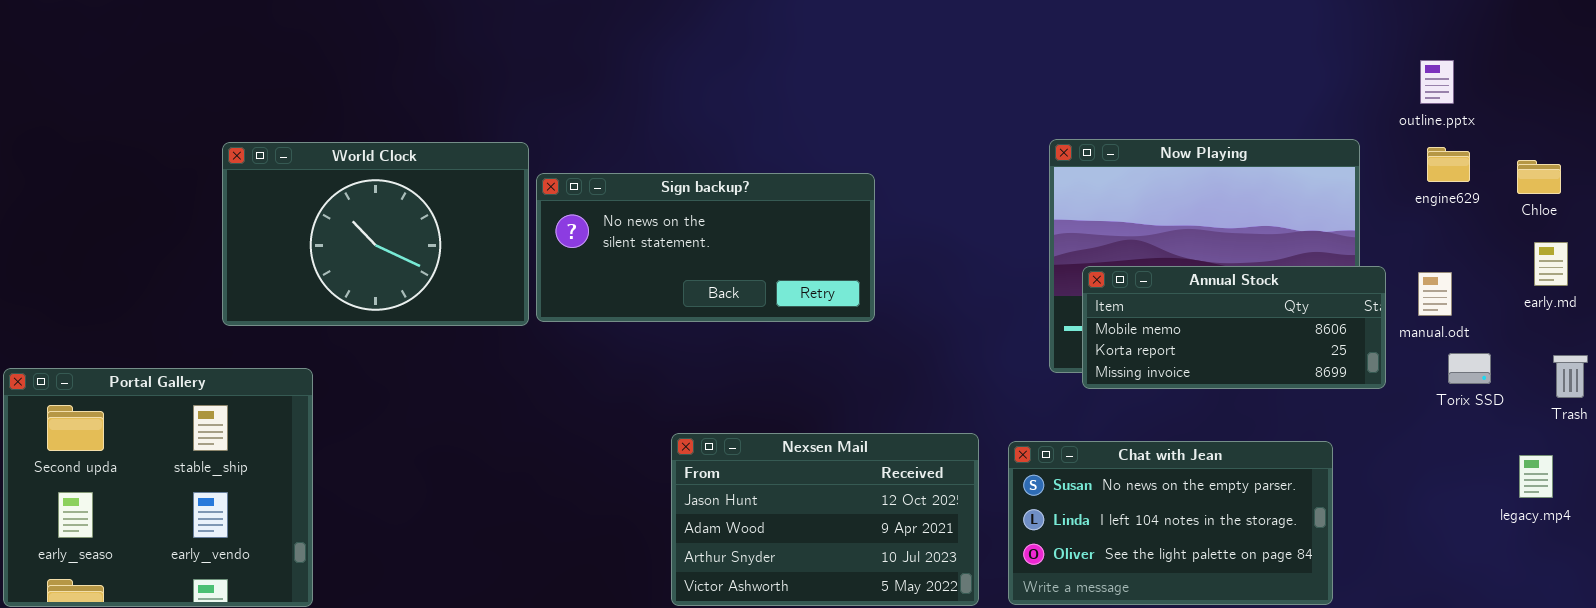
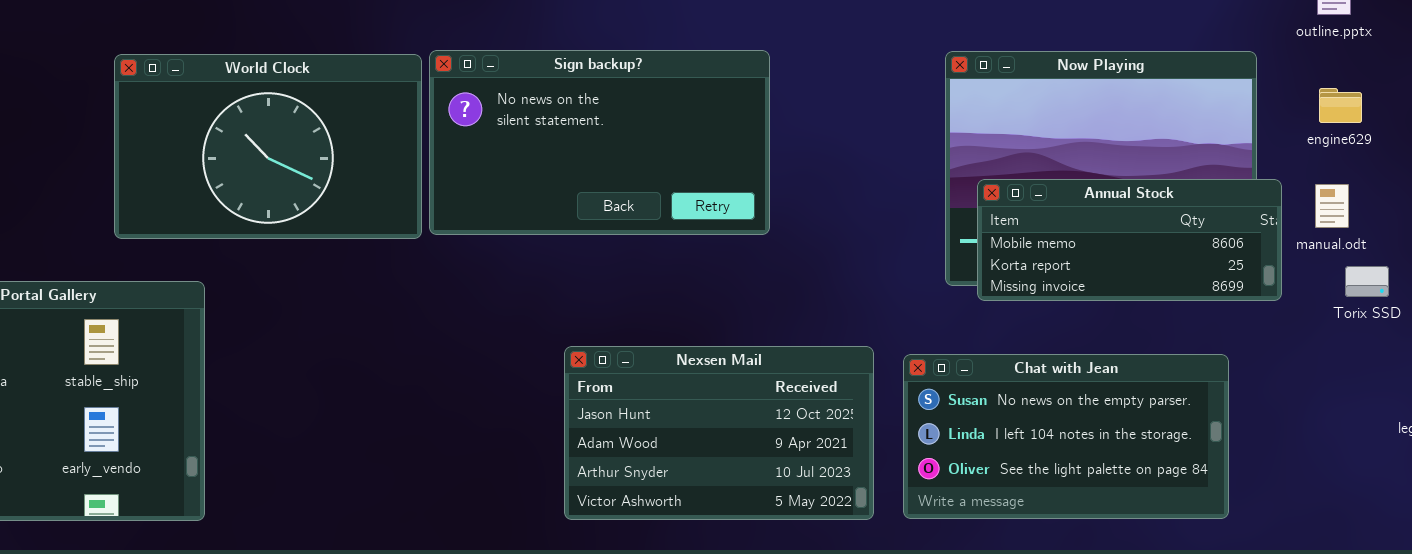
engine629: [1427,147,1470,182] -> [1319,88,1362,123], moved
Sign backup?: [536,173,875,322] -> [429,50,770,235], resized

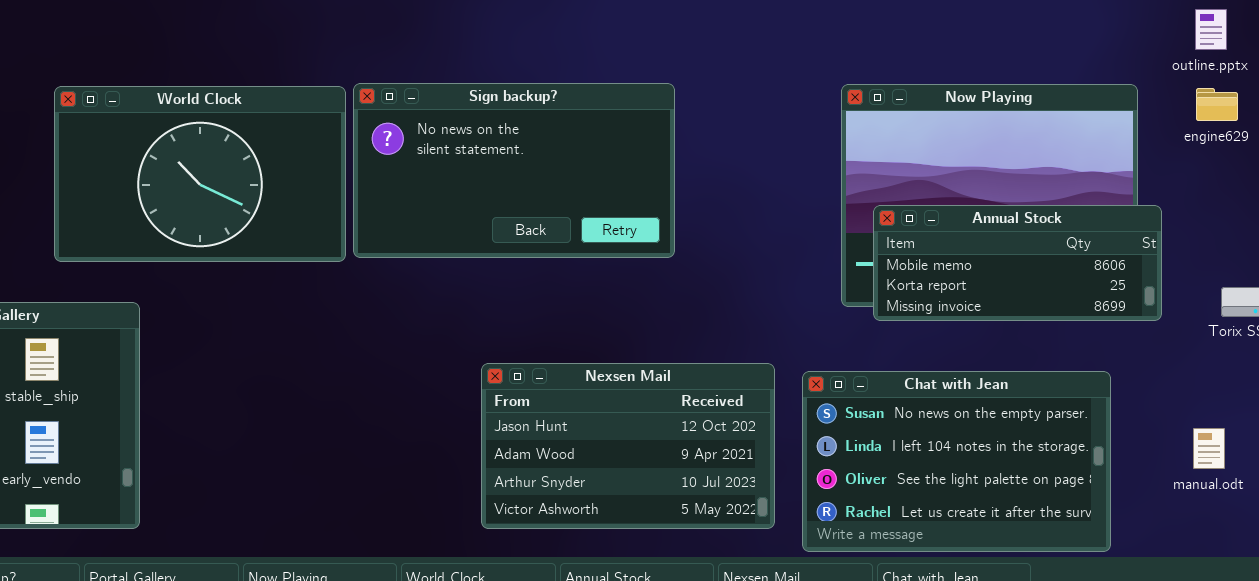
engine629: [1319,88,1362,123] -> [1196,88,1238,121], moved
manual.odt: [1315,184,1349,228] -> [1193,428,1225,469], moved
Chat with Jean: [903,354,1229,519] -> [802,371,1111,552], resized

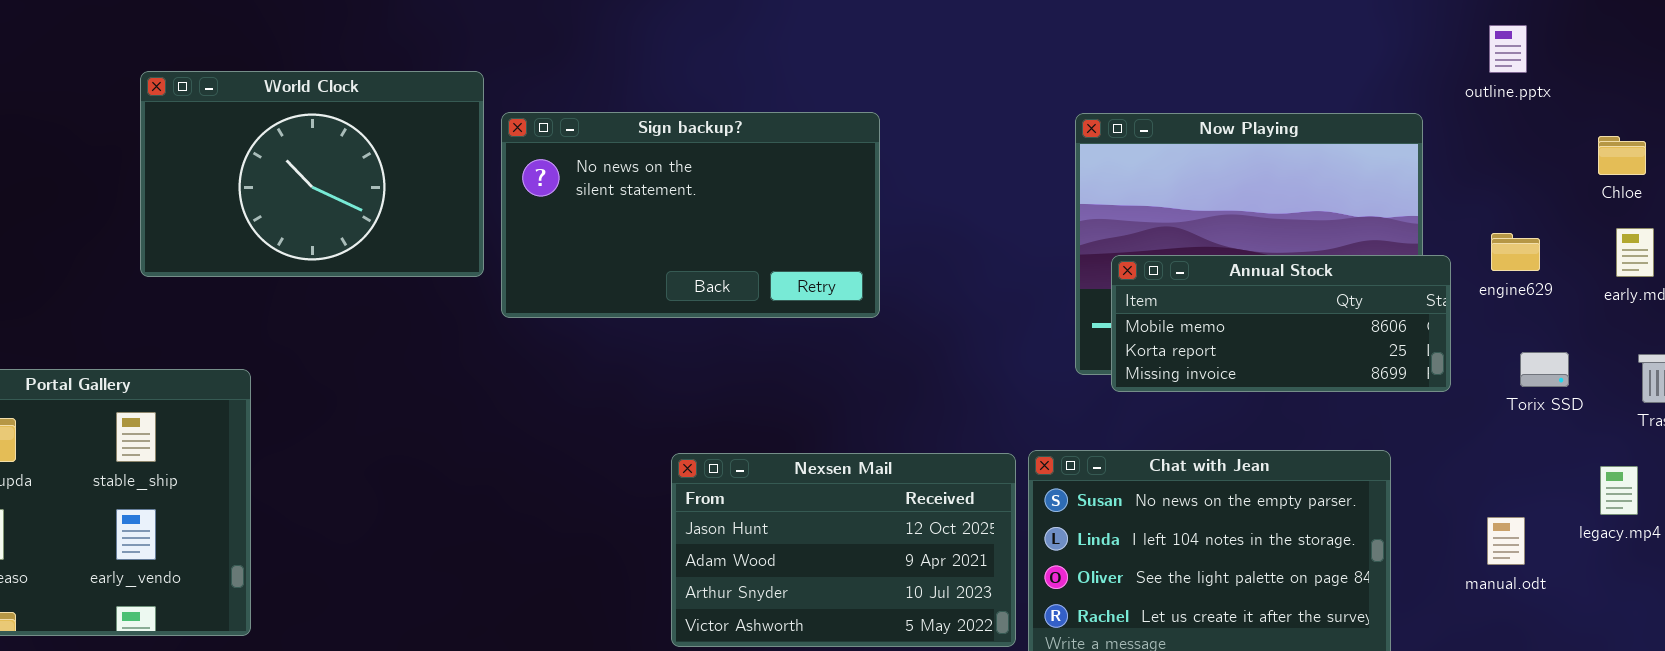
World Clock: [54,86,346,262] -> [140,71,484,277], moved
engine629: [1196,88,1238,121] -> [1491,233,1540,271], moved
Nexsen Mail: [481,363,775,529] -> [671,453,1016,647], moved

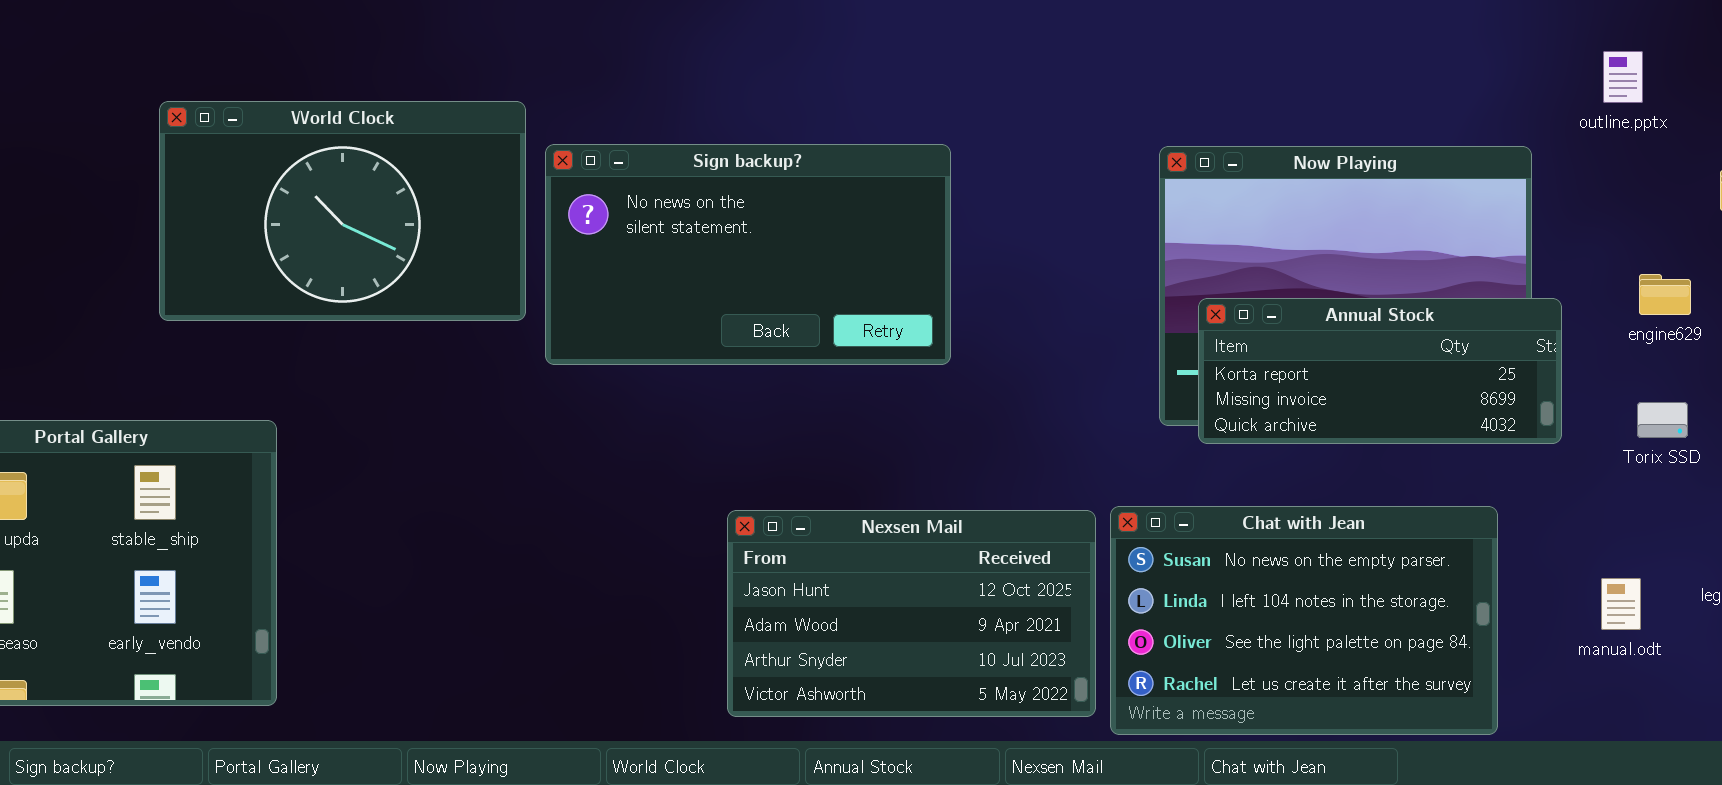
engine629: [1491,233,1540,271] -> [1639,274,1691,315], moved
Annual Stock: [1111,255,1451,392] -> [1198,298,1562,444], scrolled down 1 row

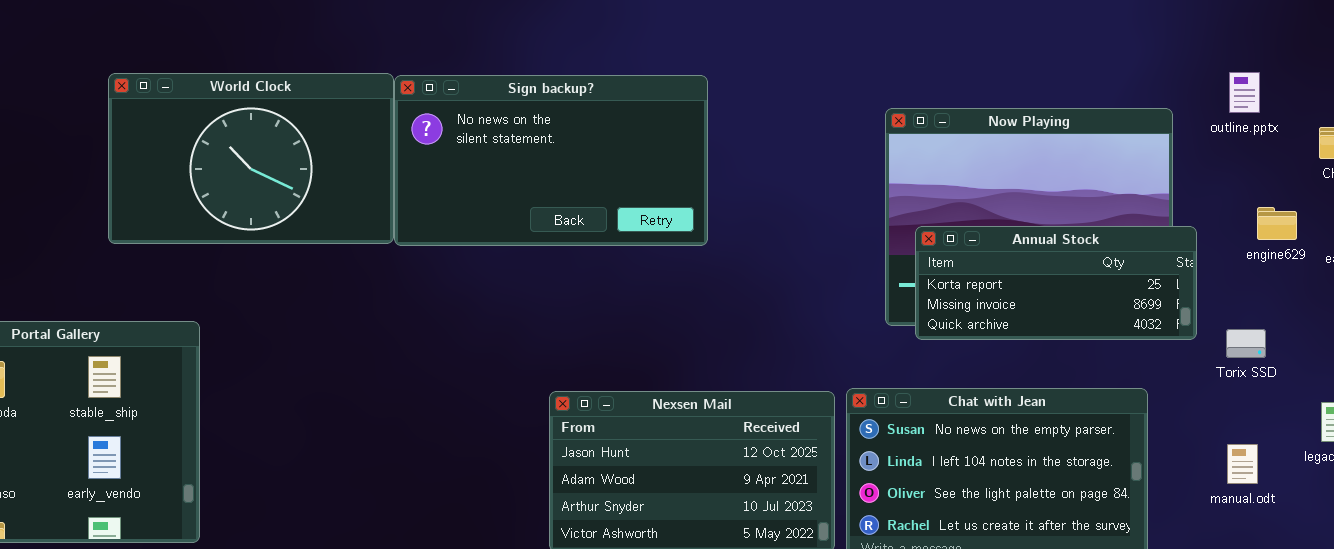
outline.pptx: [1603,51,1643,103] -> [1229,72,1260,113], moved
Sign backup?: [545,144,951,365] -> [394,75,708,246], moved
Torix SSD: [1637,402,1688,438] -> [1226,329,1266,358], moved

